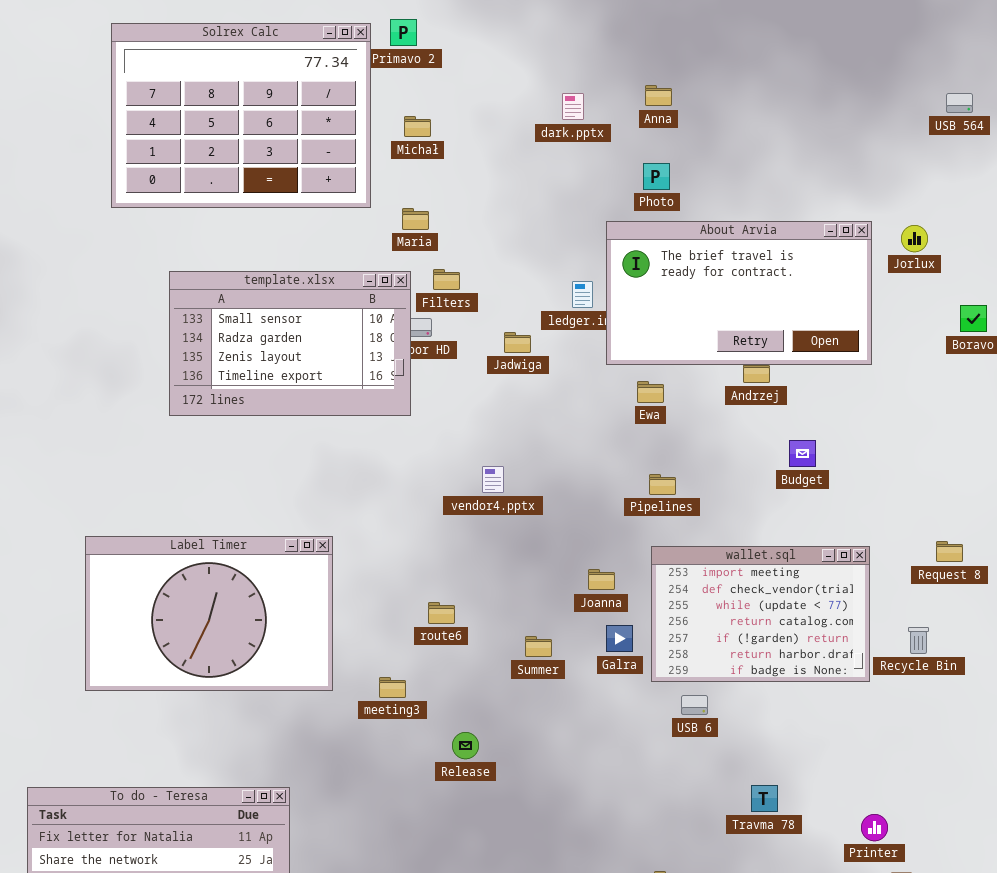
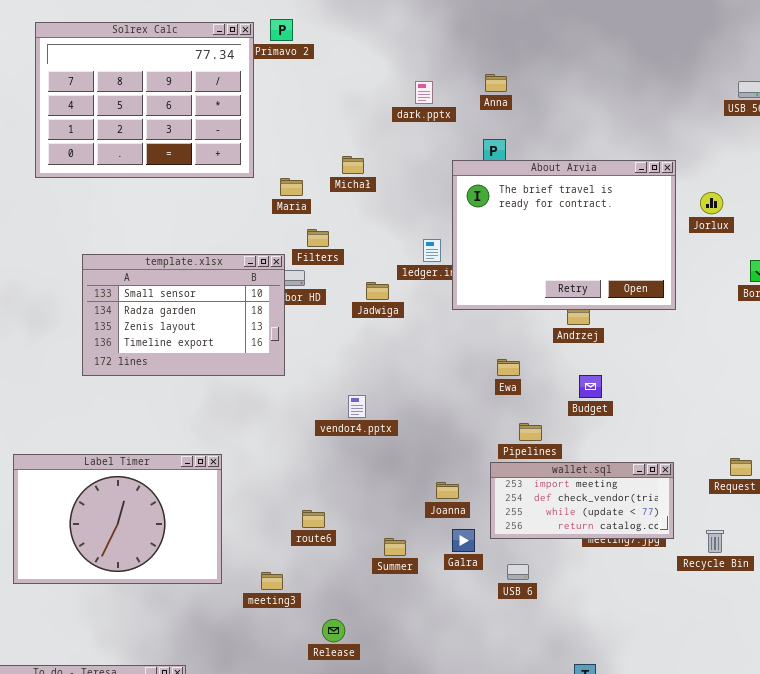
Michał: [404,116,431,137] -> [342,156,364,174], moved
About Arvia: [606,221,872,365] -> [452,160,676,310], resized
template.xlsx: [169,271,411,416] -> [82,254,285,376], moved
Ewa: [637,381,664,403] -> [497,359,520,376], moved
Budget: [789,440,816,467] -> [579,375,602,398], moved
Pipelines: [649,474,676,495] -> [519,423,542,441], moved
wallet.sql: [651,546,870,682] -> [490,462,674,539], resized
USB 6: [681,695,708,715] -> [507,564,529,580], moved

